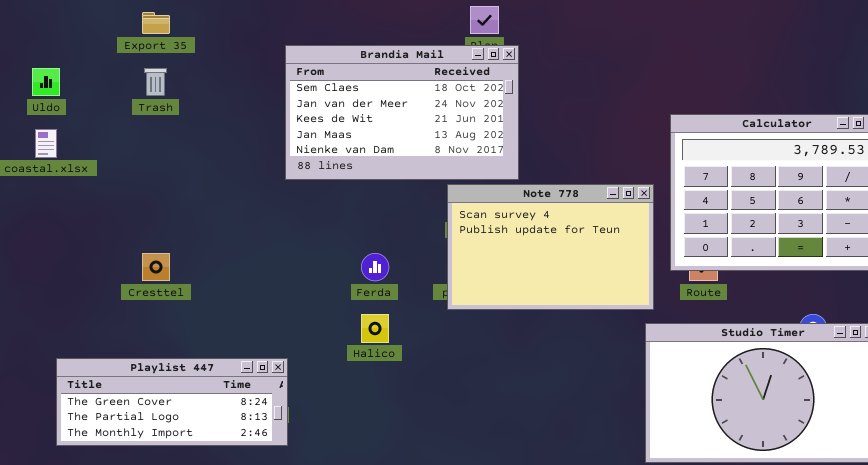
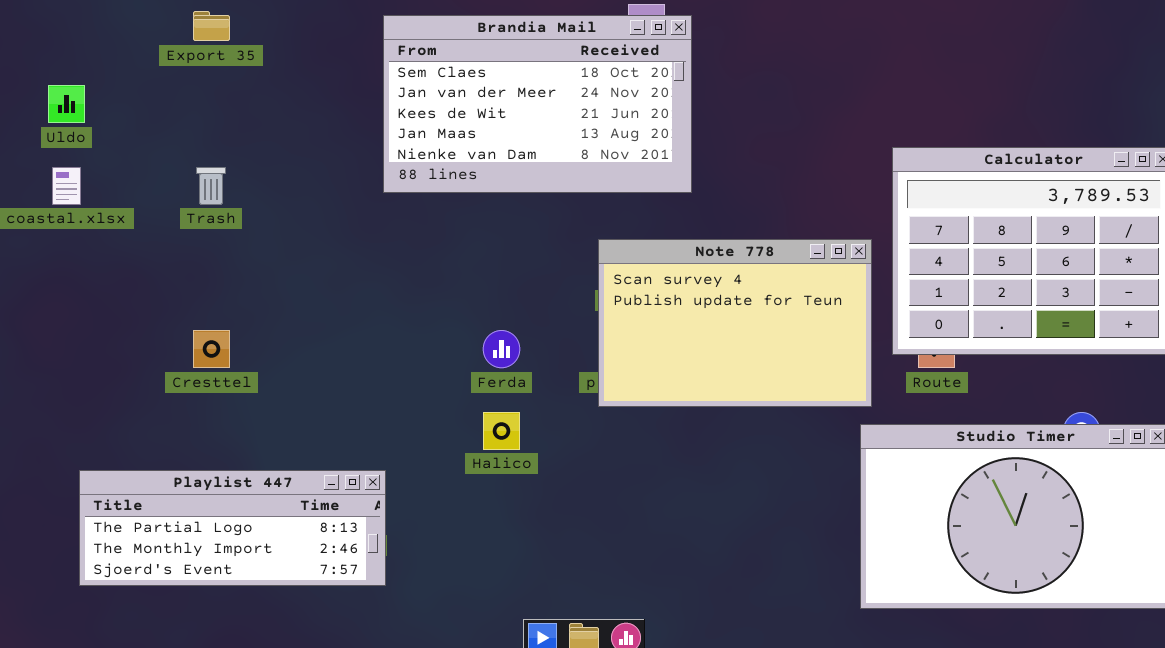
Brandia Mail: [285,45,519,180] -> [383,15,692,193], moved
Trash: [144,68,167,96] -> [196,167,226,205], moved
Playlist 447: [56,358,288,446] -> [79,470,386,586], scrolled down 1 row

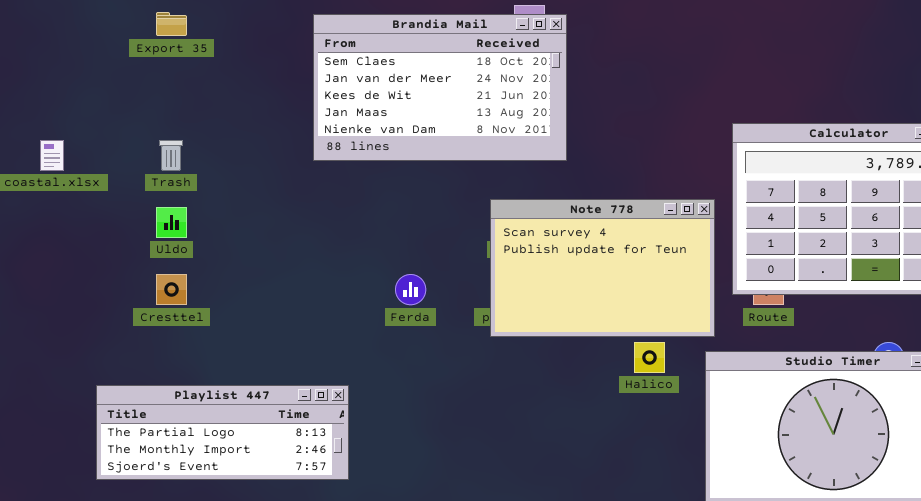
Uldo: [48,85,85,123] -> [156,207,187,238], moved
Halico: [483,412,520,450] -> [634,342,665,373], moved
Playlist 447: [79,470,386,586] -> [96,385,349,480], moved

